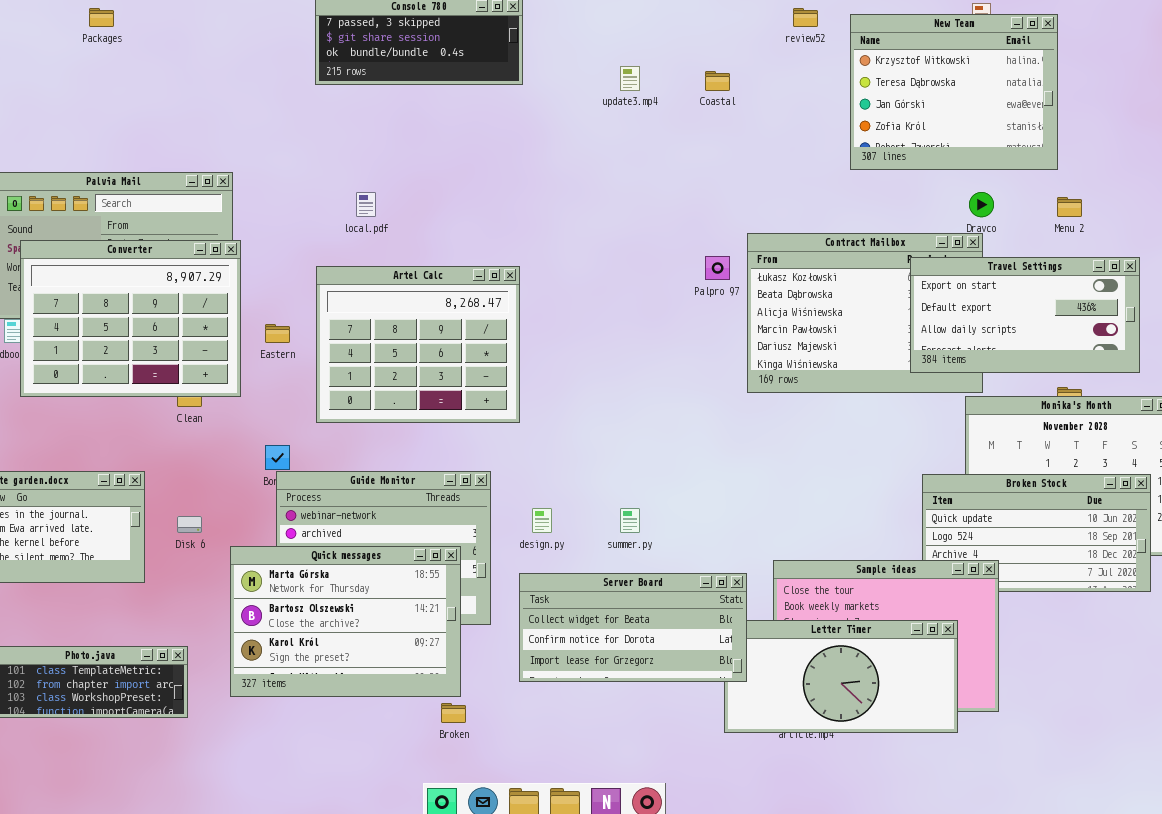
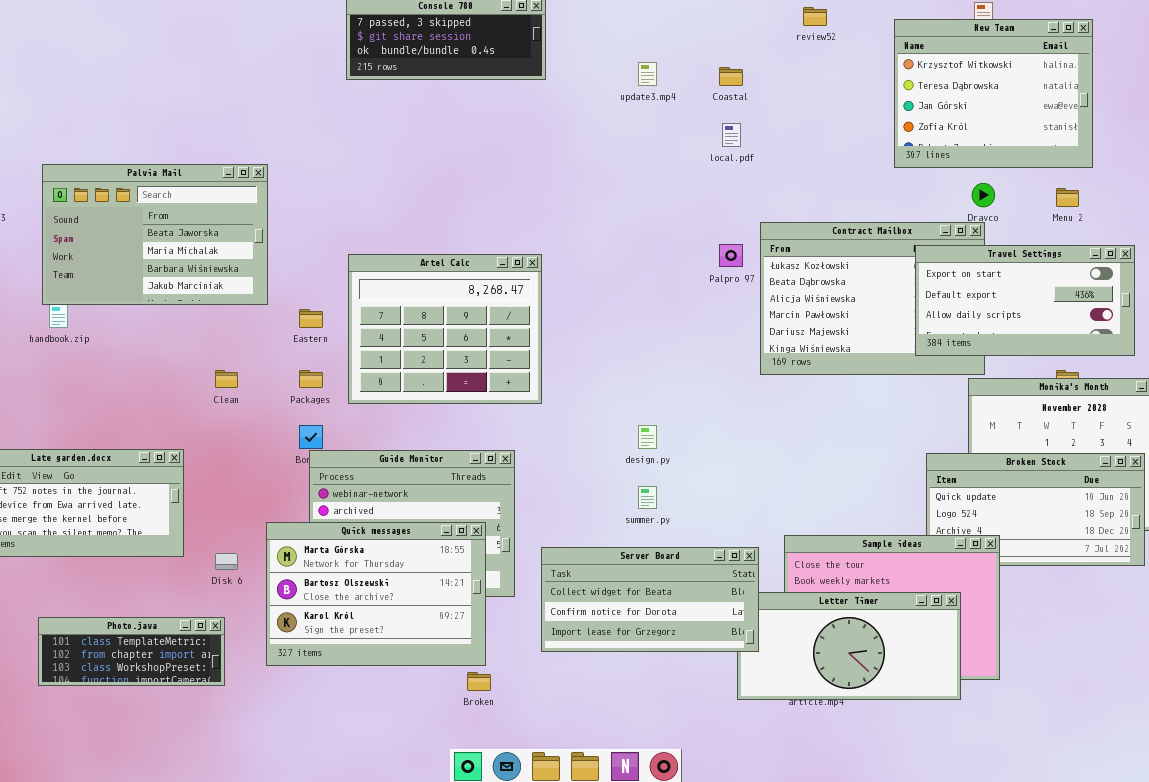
Packages: [89,8,114,27] -> [299,370,323,388], moved
New Team: [850,14,1058,170] -> [894,19,1093,168], moved
local.pdf: [356,192,376,217] -> [722,123,741,147], moved
Converter: [20,240,241,397] -> none, closed
design.py: [532,508,552,533] -> [638,425,657,449], moved
Disk 6: [177,516,202,533] -> [215,553,238,570], moved

